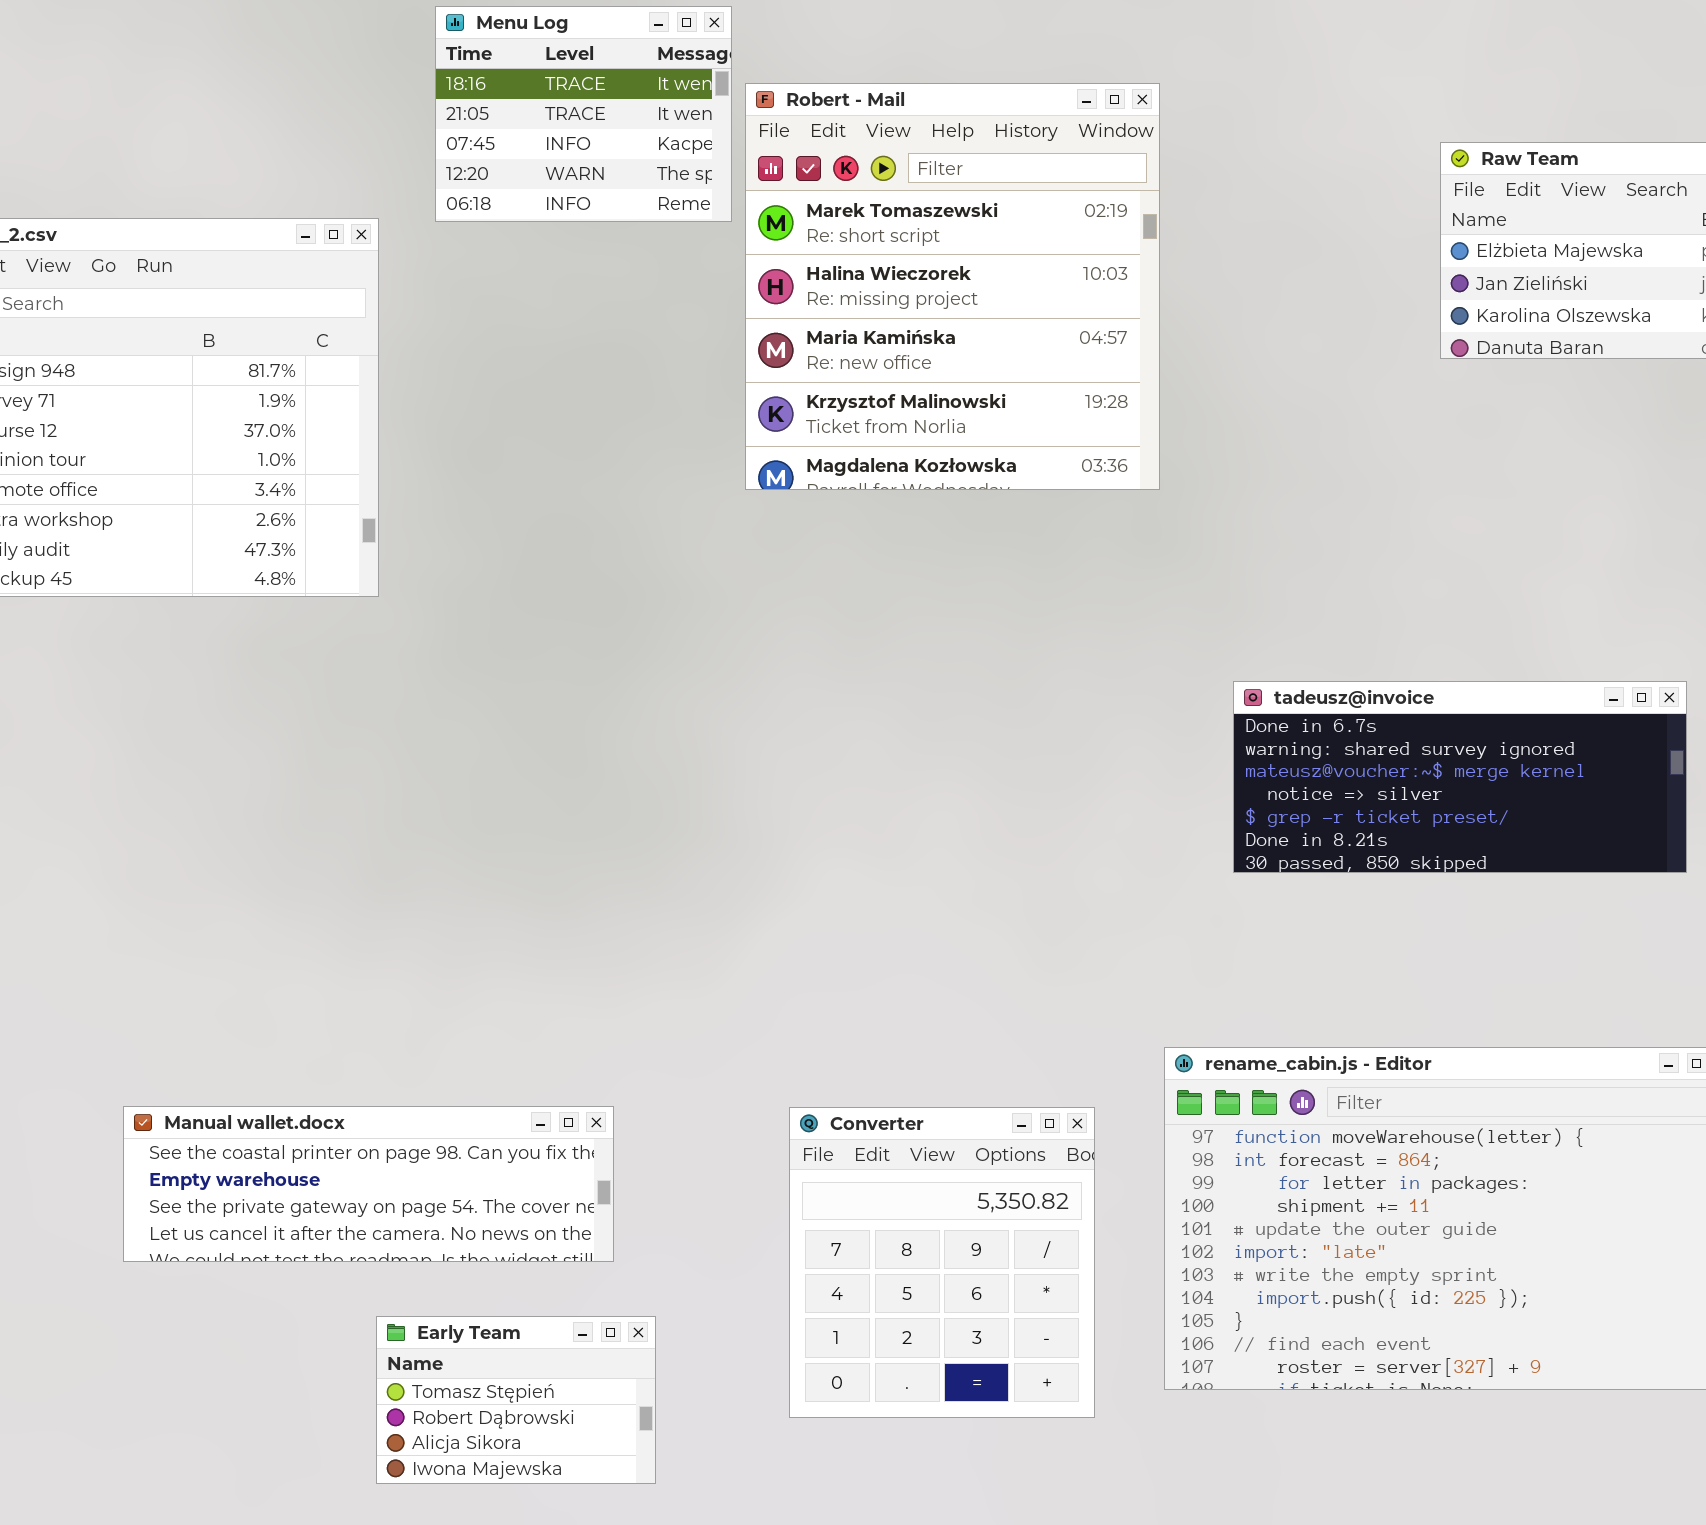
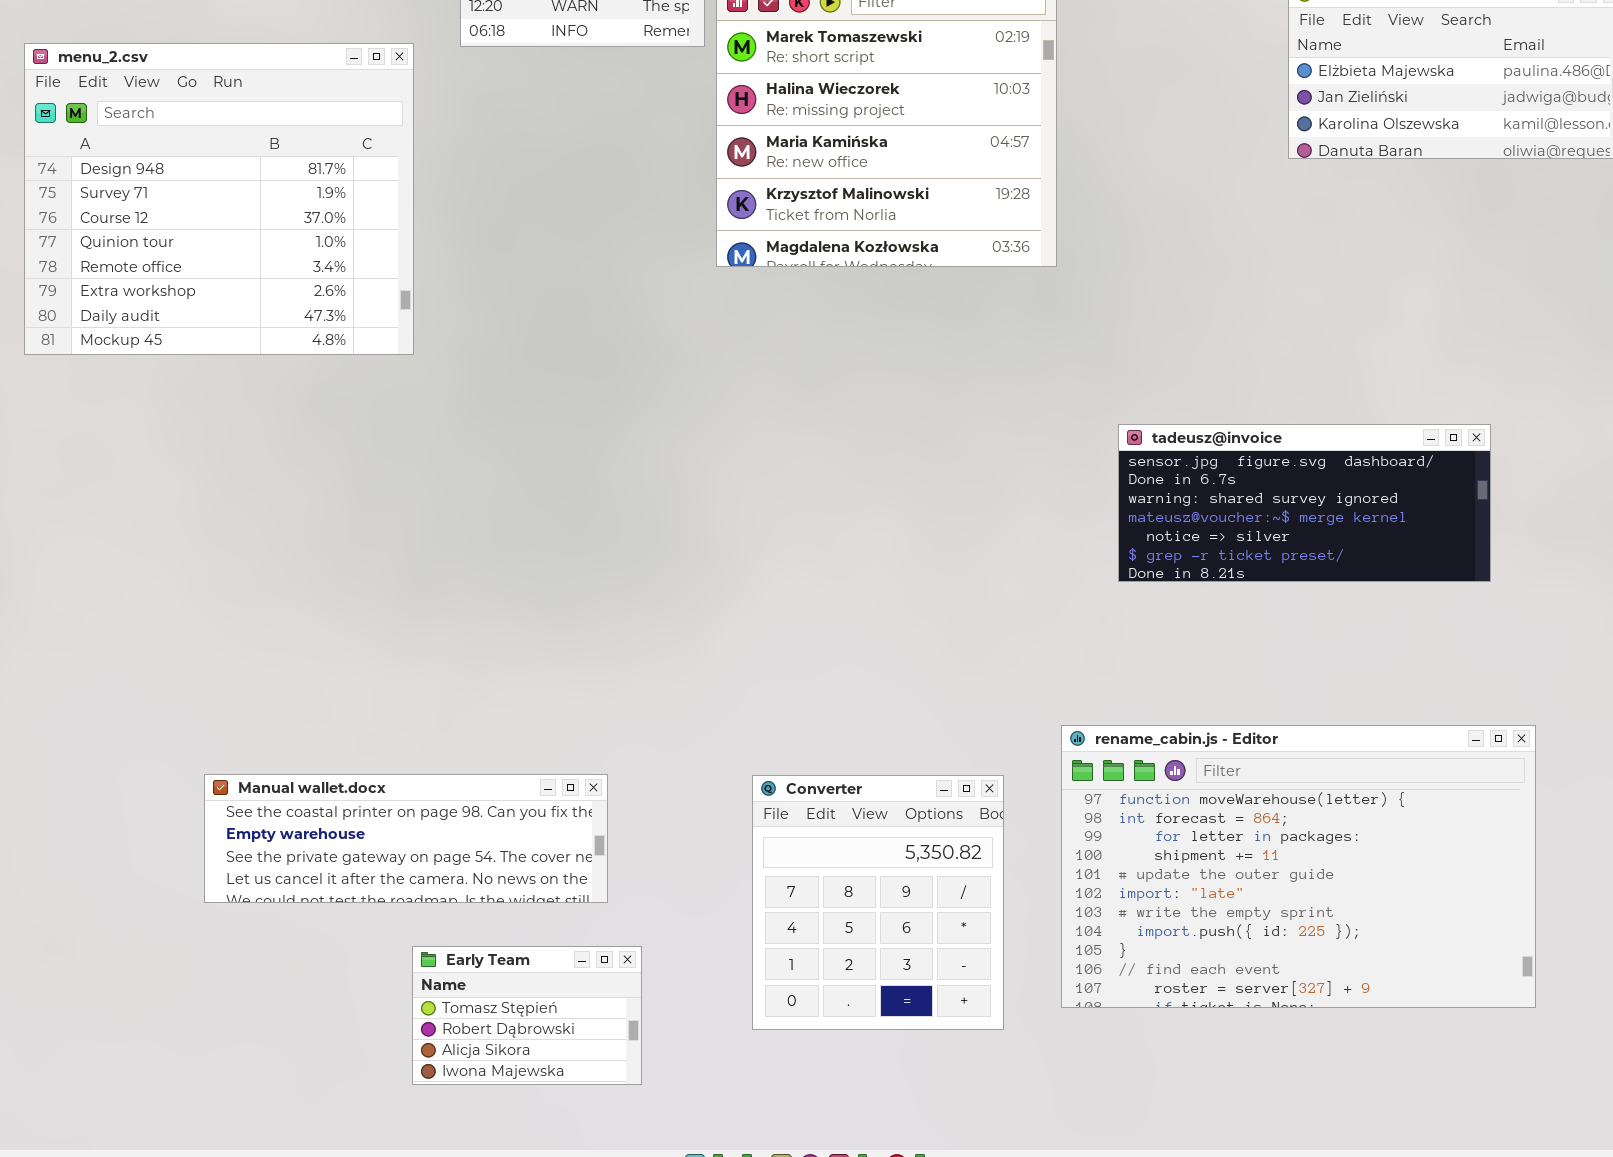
tadeusz@invoice: [1233,681,1687,873] -> [1118,424,1491,582], scrolled up 1 row

